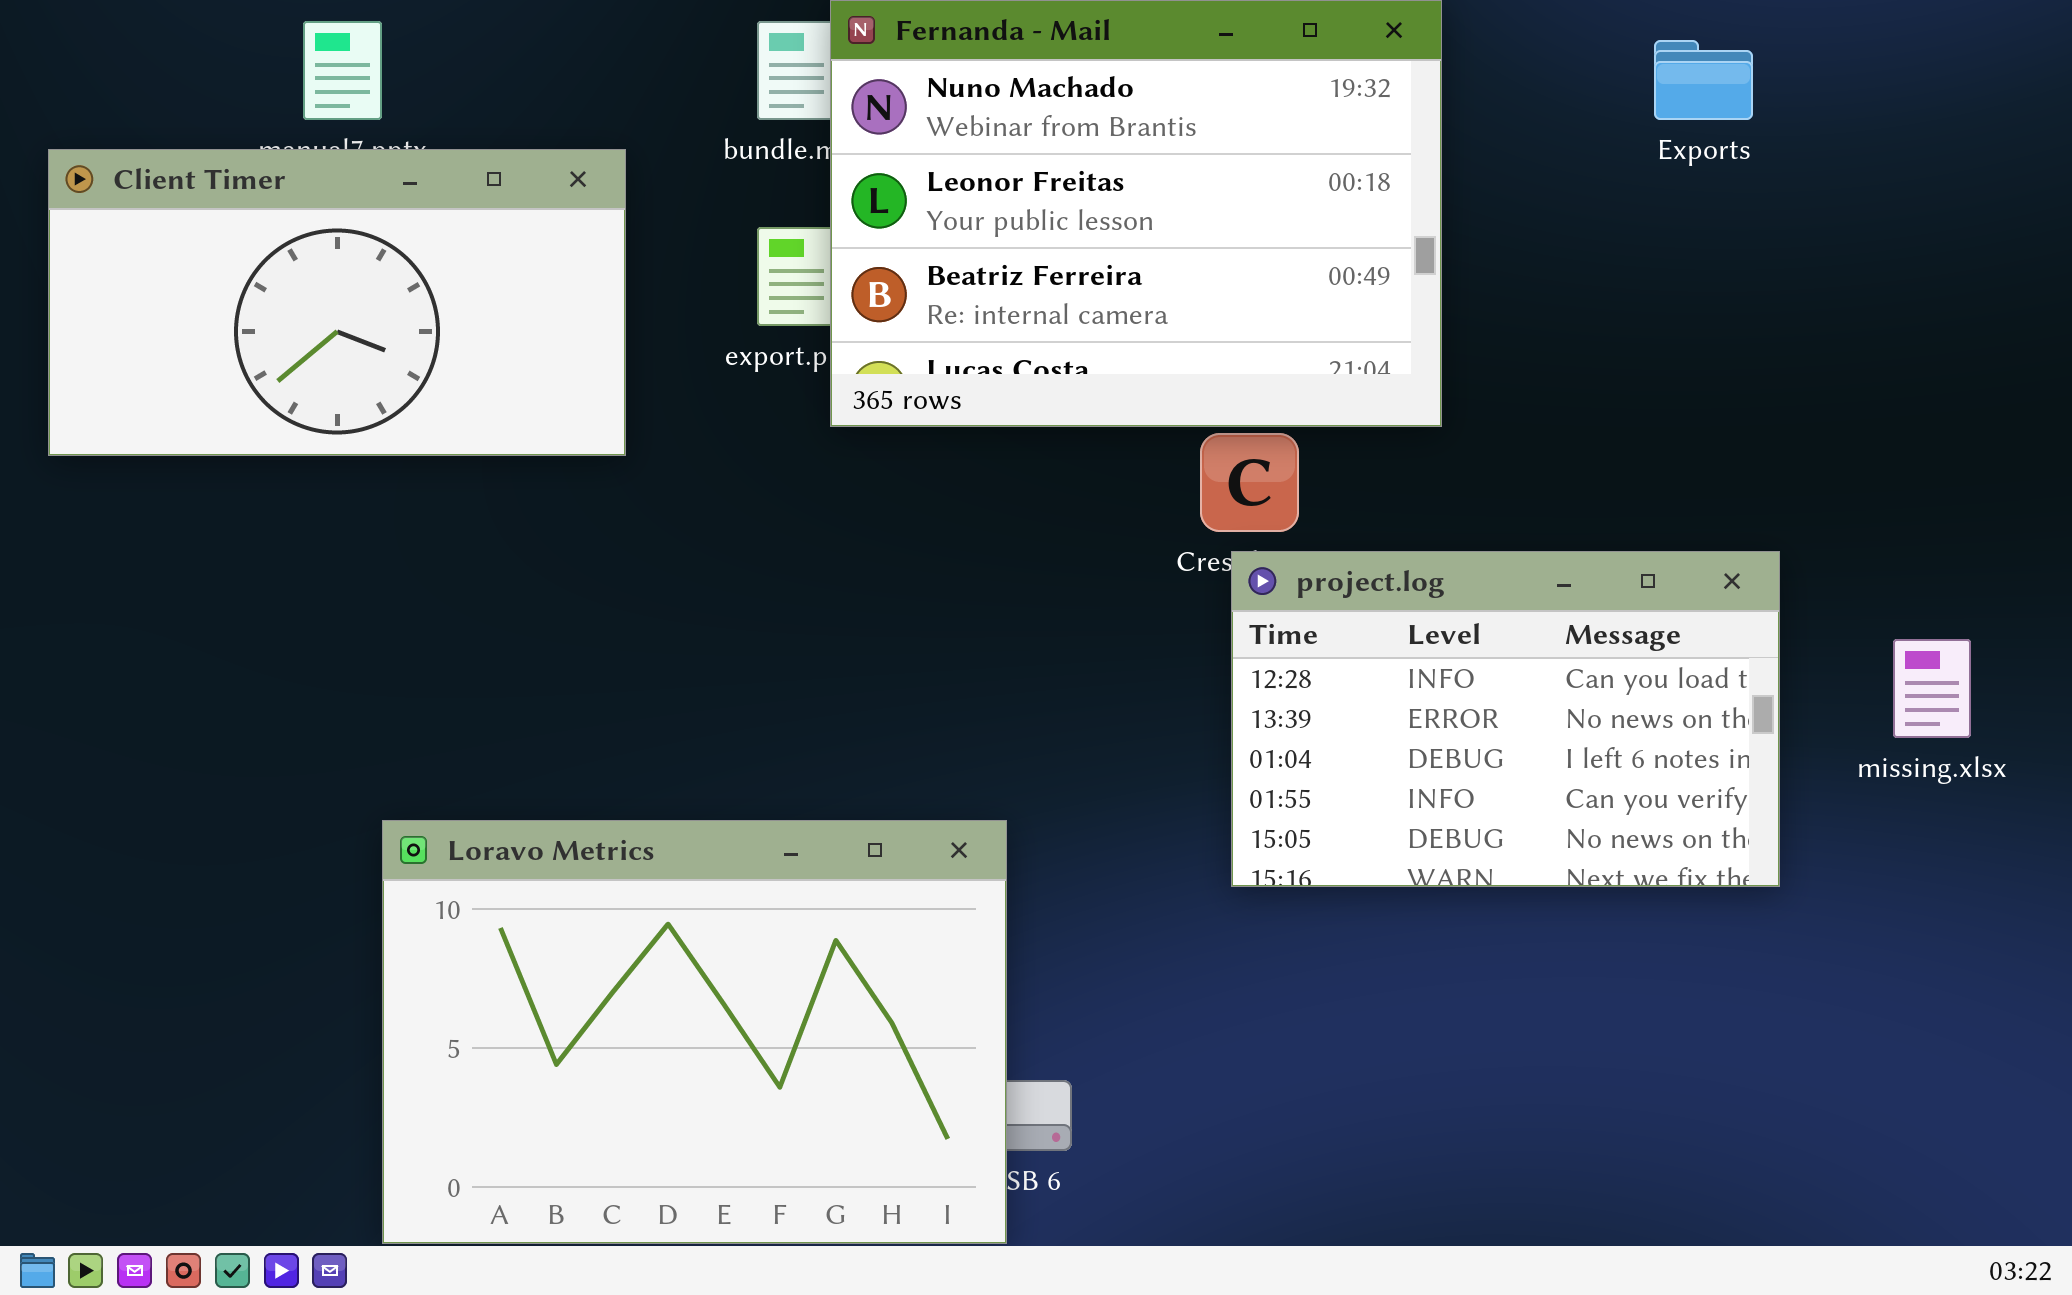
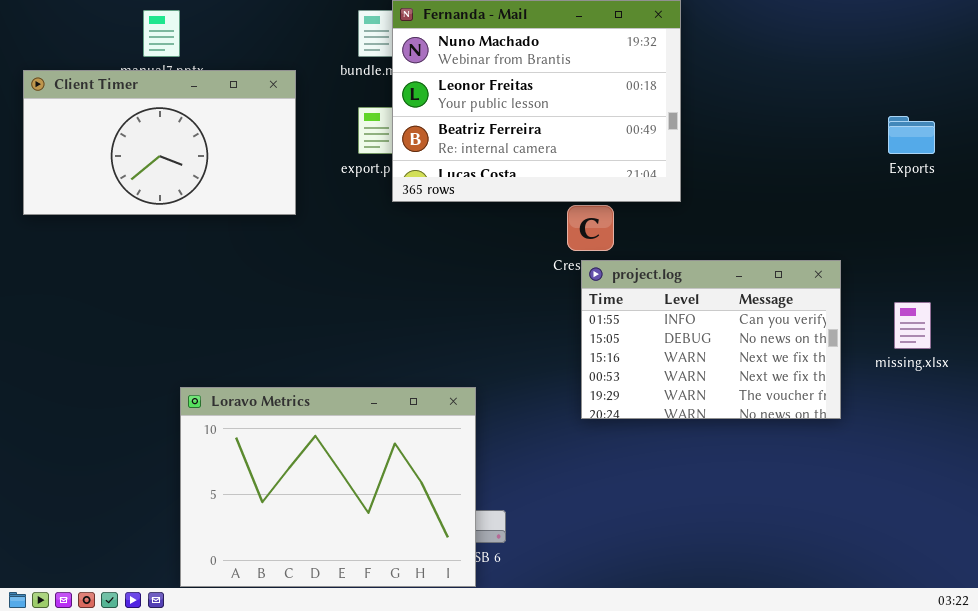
Exports: [1654,40,1753,120] -> [888,116,935,154], moved
project.log: [1231,551,1780,887] -> [581,260,841,419], scrolled down 3 rows

